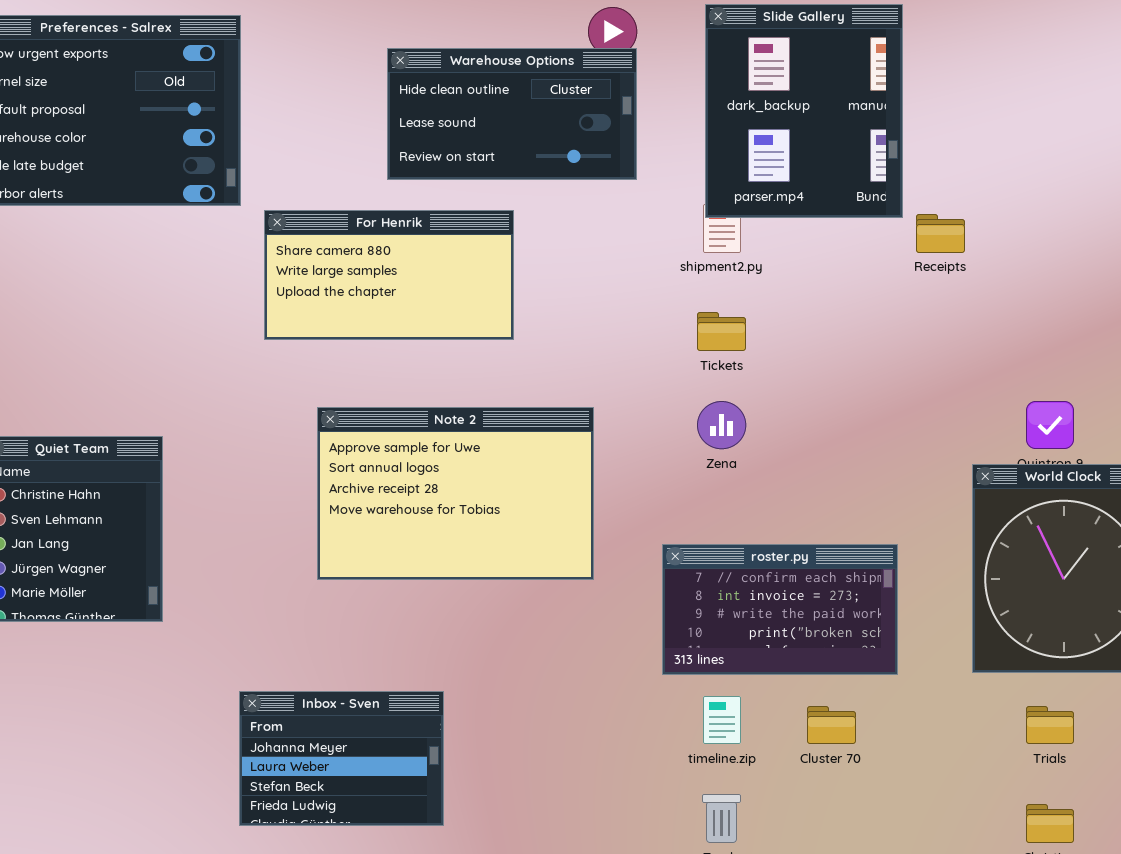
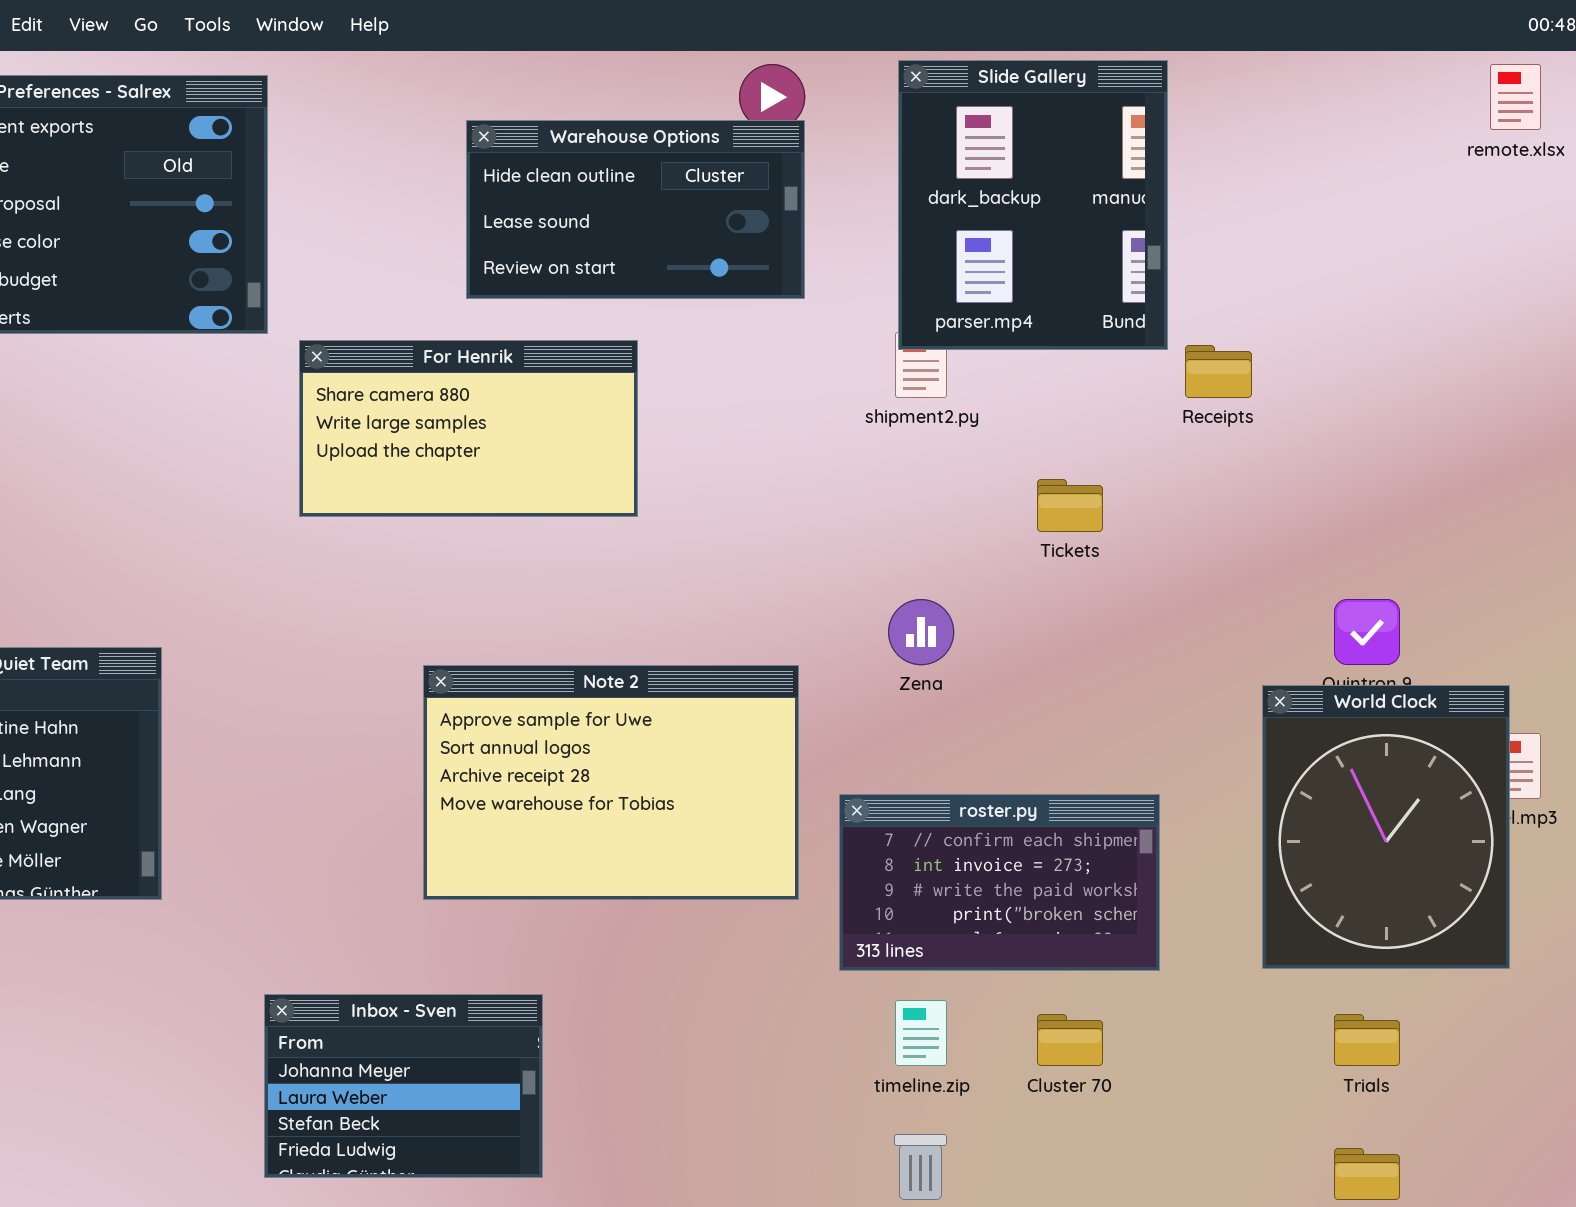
Tickets: [697,312,746,351] -> [1037,479,1103,532], moved
Note 2: [317,407,594,580] -> [423,665,799,900], moved

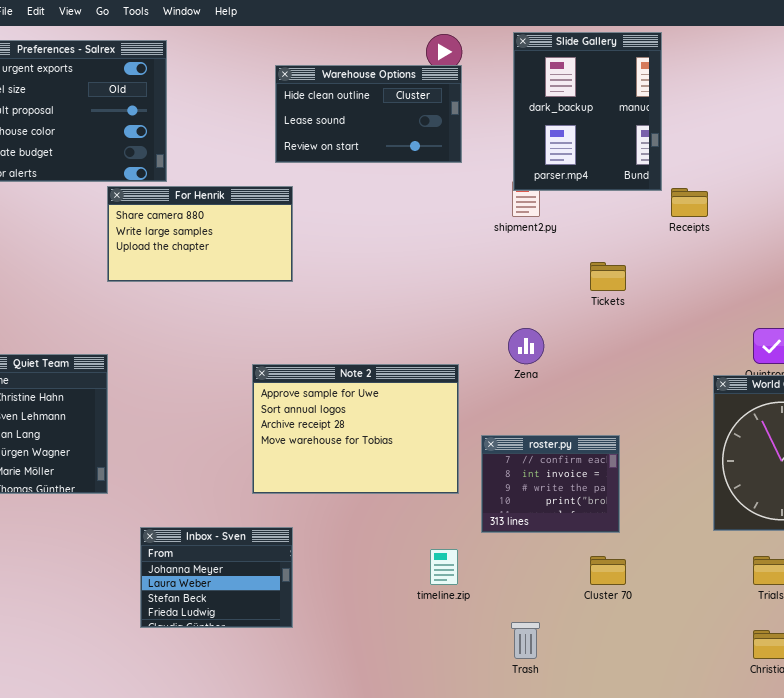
For Henrik: [299,340,638,517] -> [107,186,293,282], moved
roster.py: [839,794,1160,971] -> [481,435,620,533], resized
Inbox - Sven: [264,994,543,1178] -> [140,527,293,628], moved
timeline.zip: [895,1000,947,1066] -> [430,549,458,585], moved

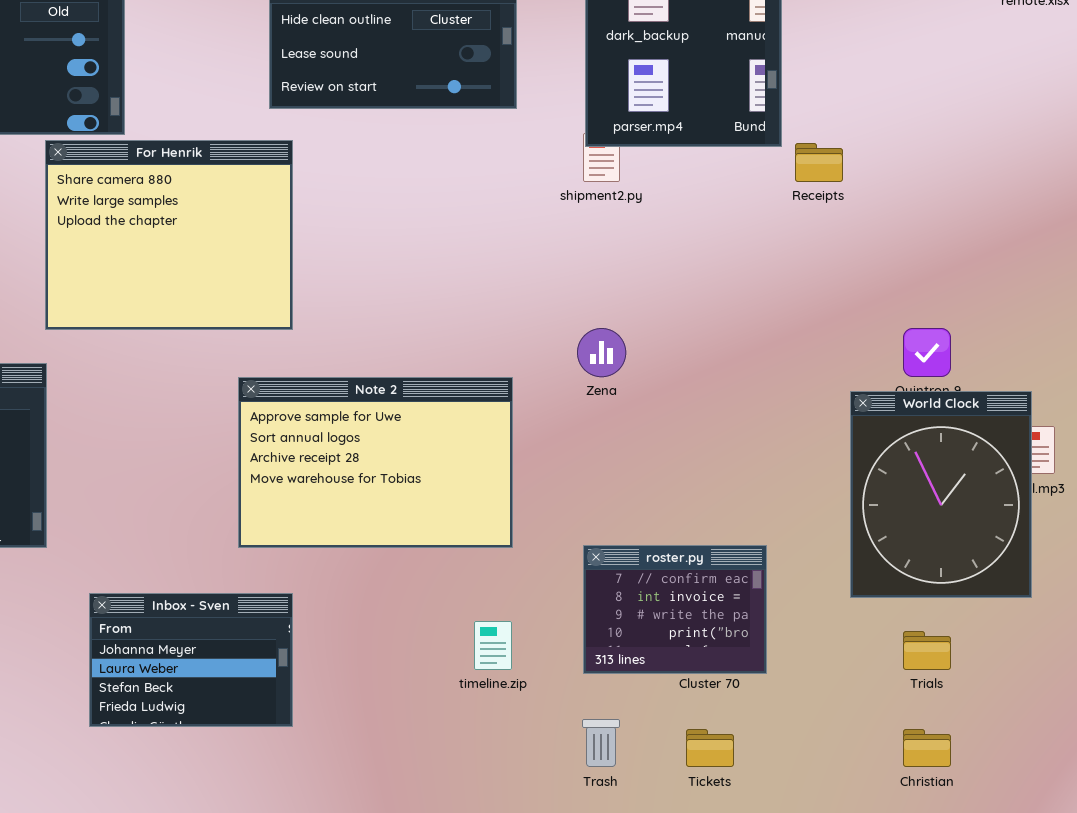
For Henrik: [107,186,293,282] -> [45,140,293,330], resized
Tickets: [590,262,626,291] -> [686,729,734,767], moved
roster.py: [481,435,620,533] -> [583,545,767,674], moved

